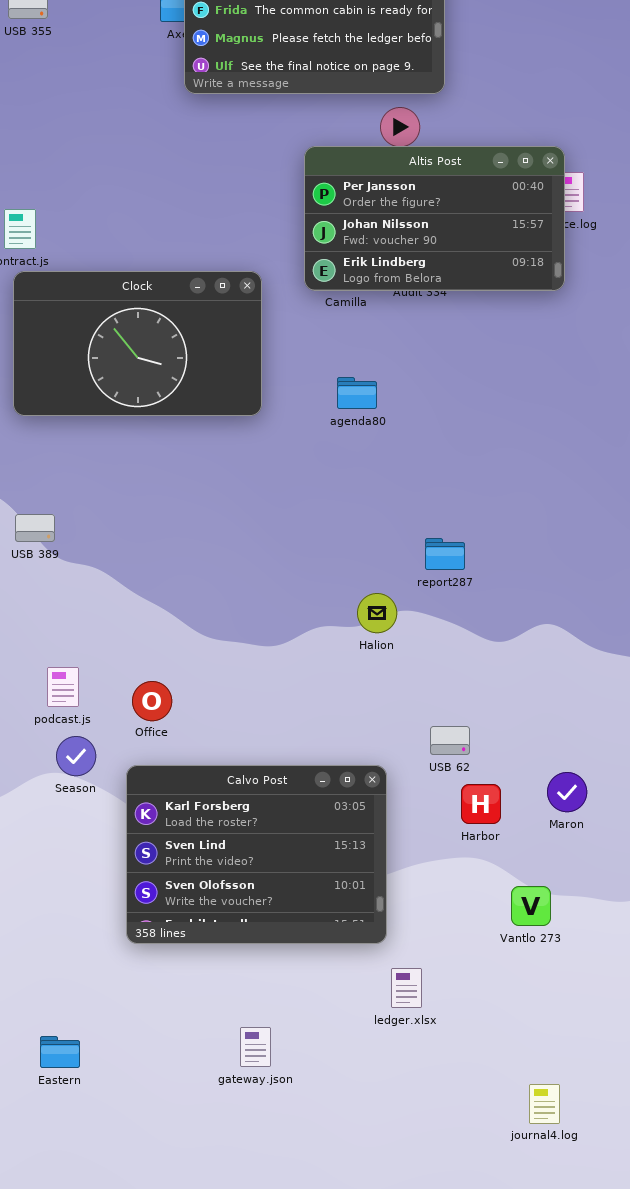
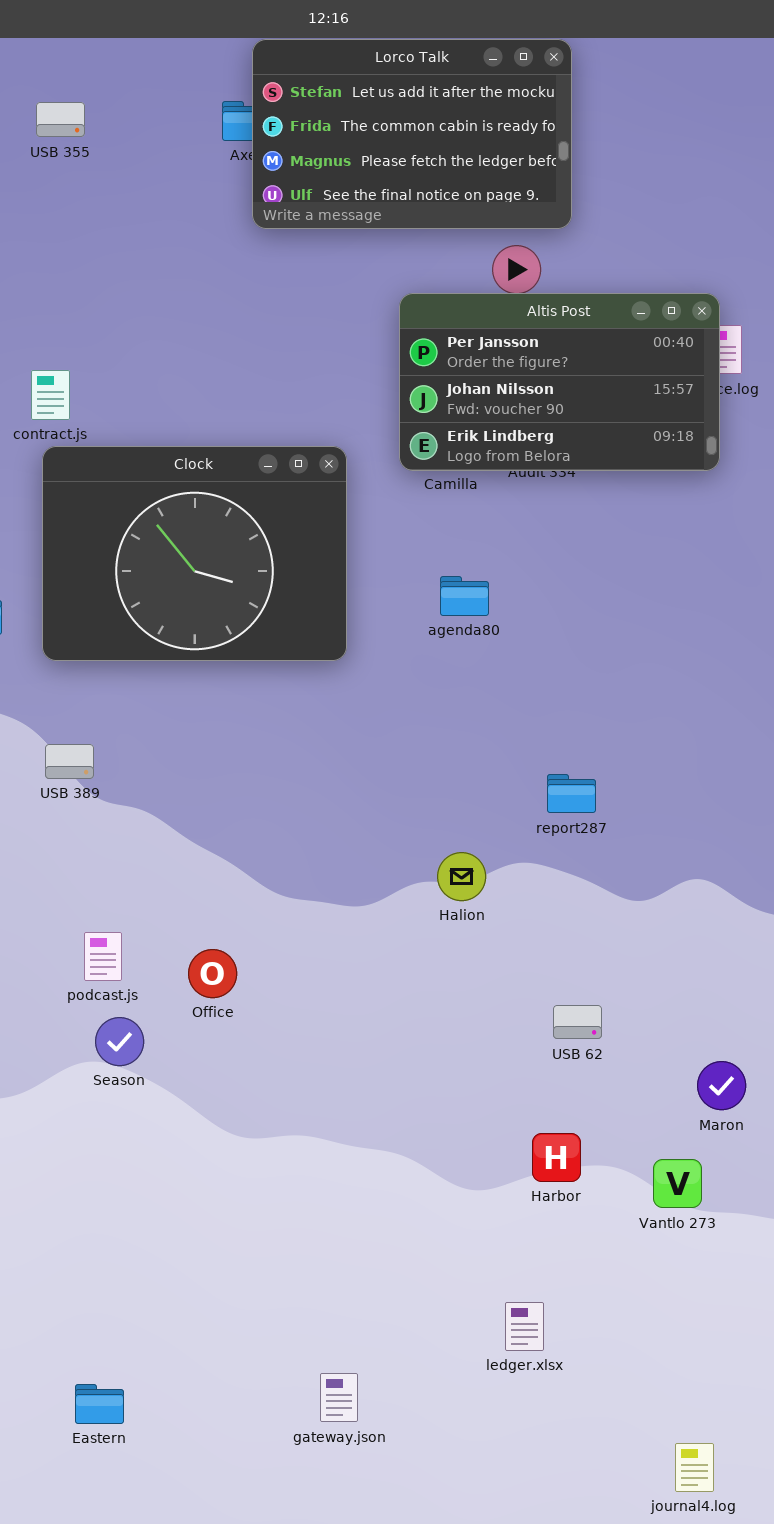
Clock: [13,271,262,416] -> [42,446,347,661], resized
Halion: [357,593,397,633] -> [437,852,486,901], moved
Calvo Post: [126,765,387,944] -> none, closed
Harbor: [461,784,501,824] -> [532,1133,581,1182], moved
Vantlo 273: [511,886,551,926] -> [653,1159,702,1208], moved

